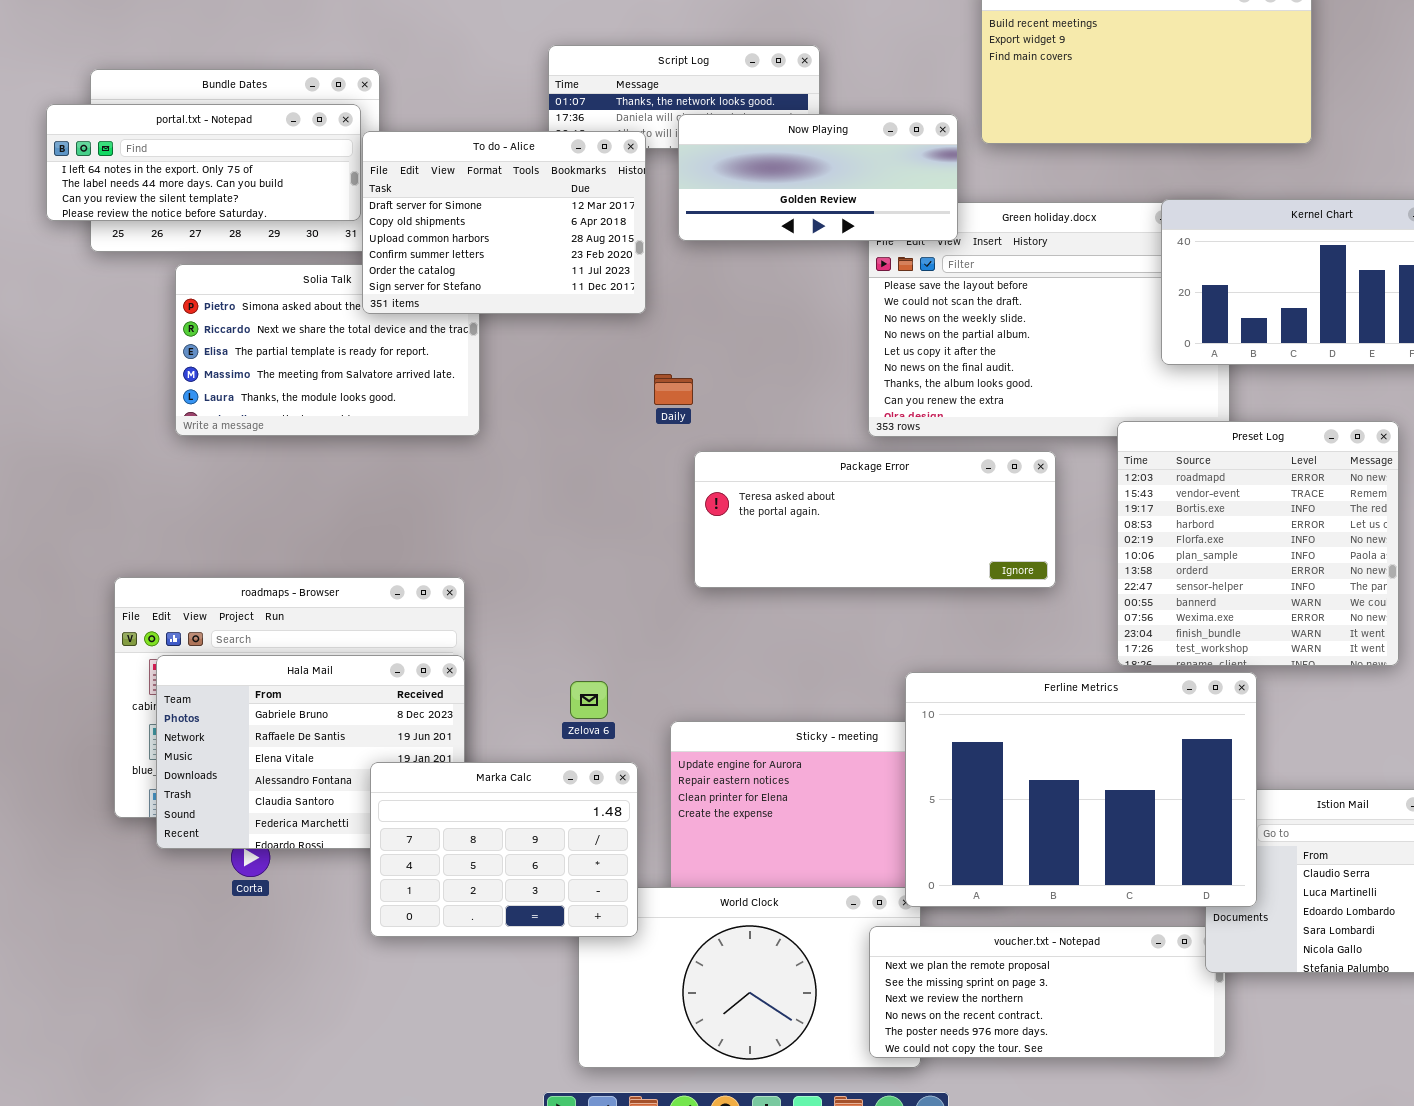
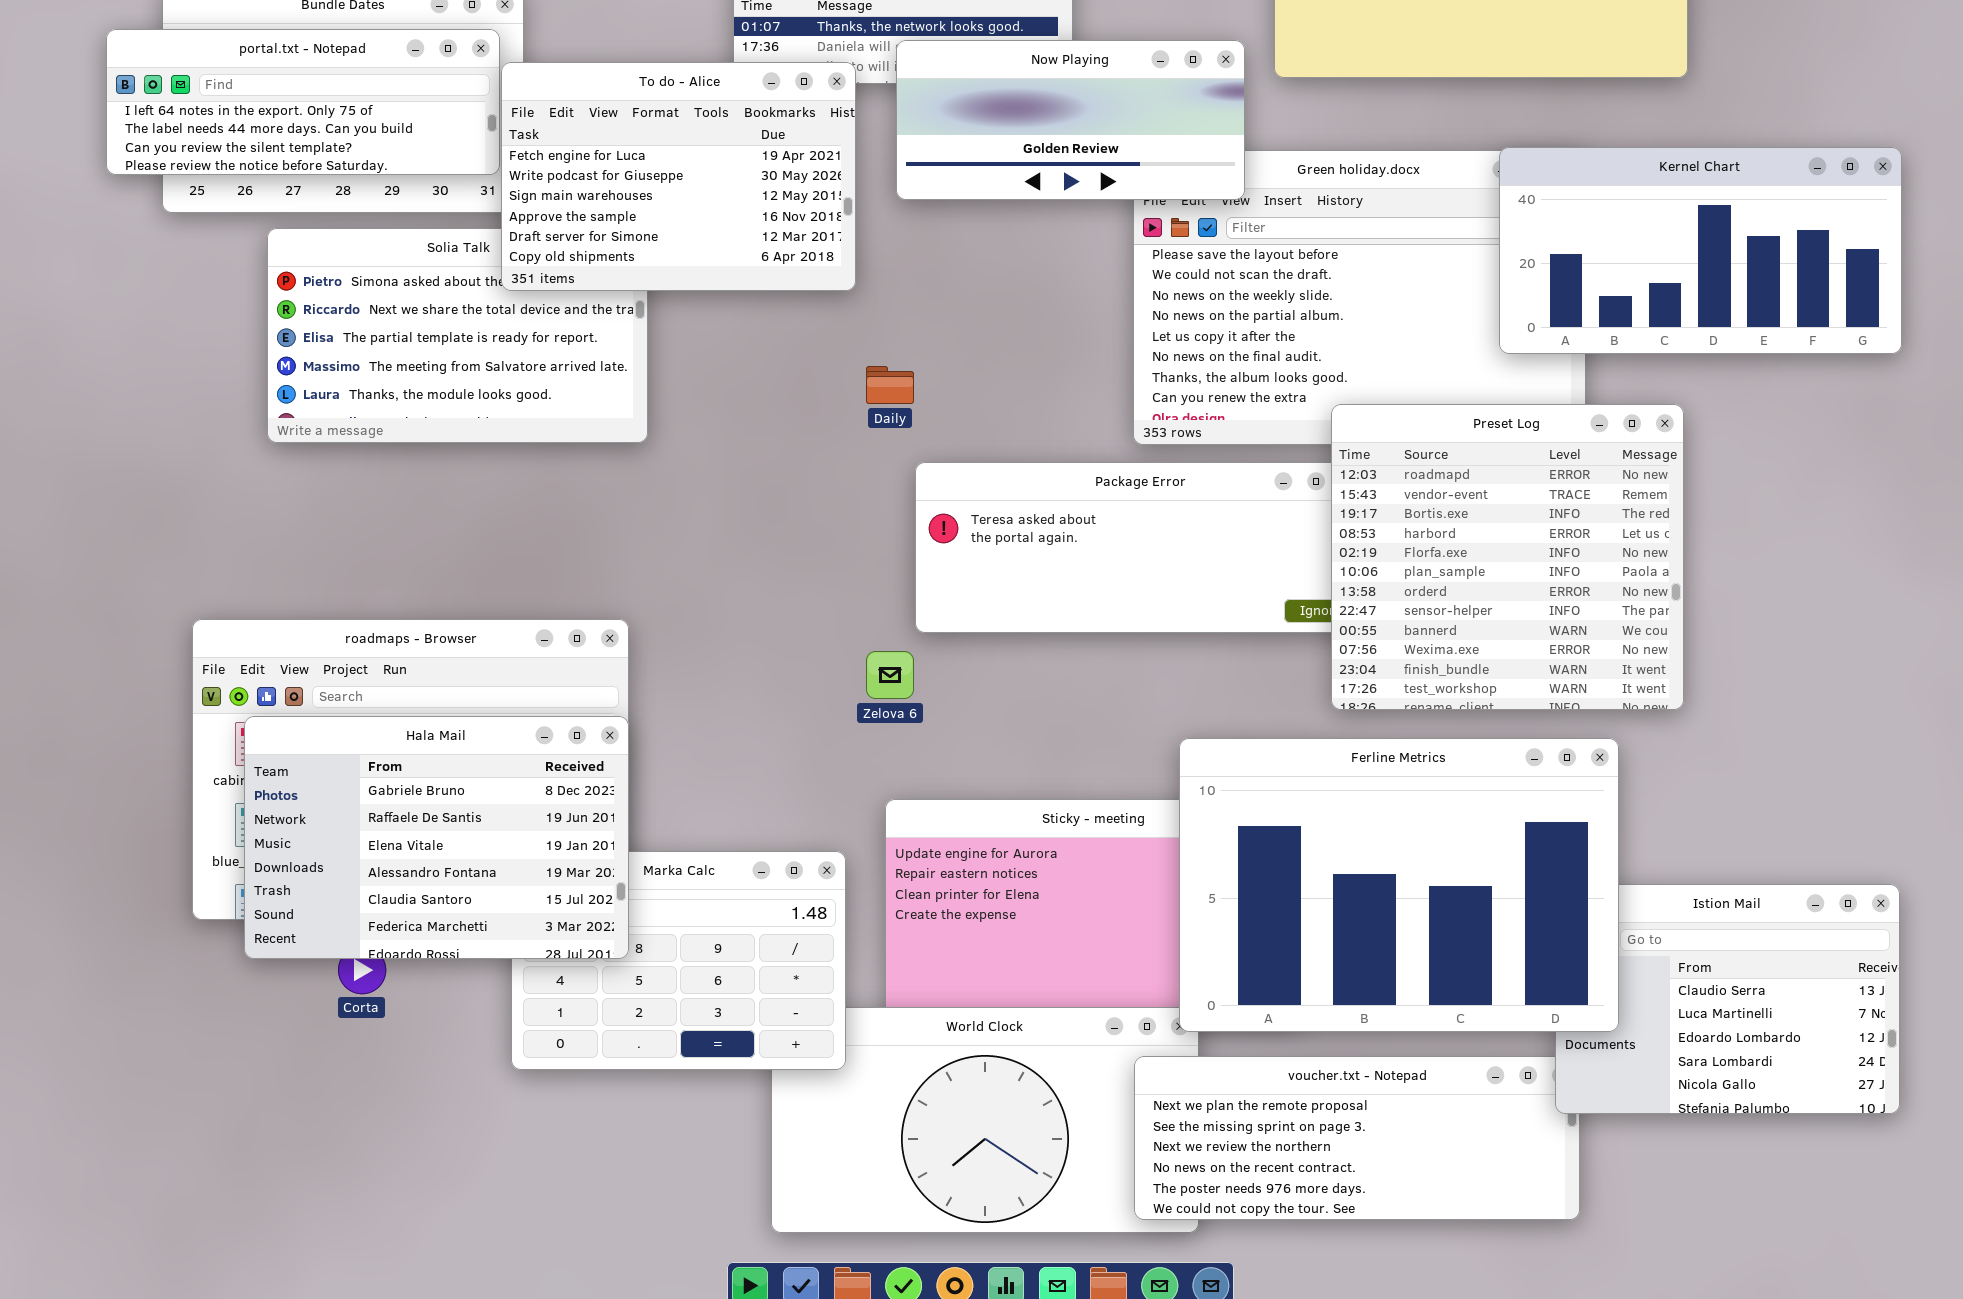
To do - Alice: [362,131,646,314] -> [501,62,856,291], scrolled up 4 rows
Preset Log: [1117,421,1399,666] -> [1331,404,1684,710], moved
Hala Mail: [156,655,465,849] -> [244,716,629,959], raised
Zelova 6: [570,681,608,719] -> [866,651,914,699], moved

